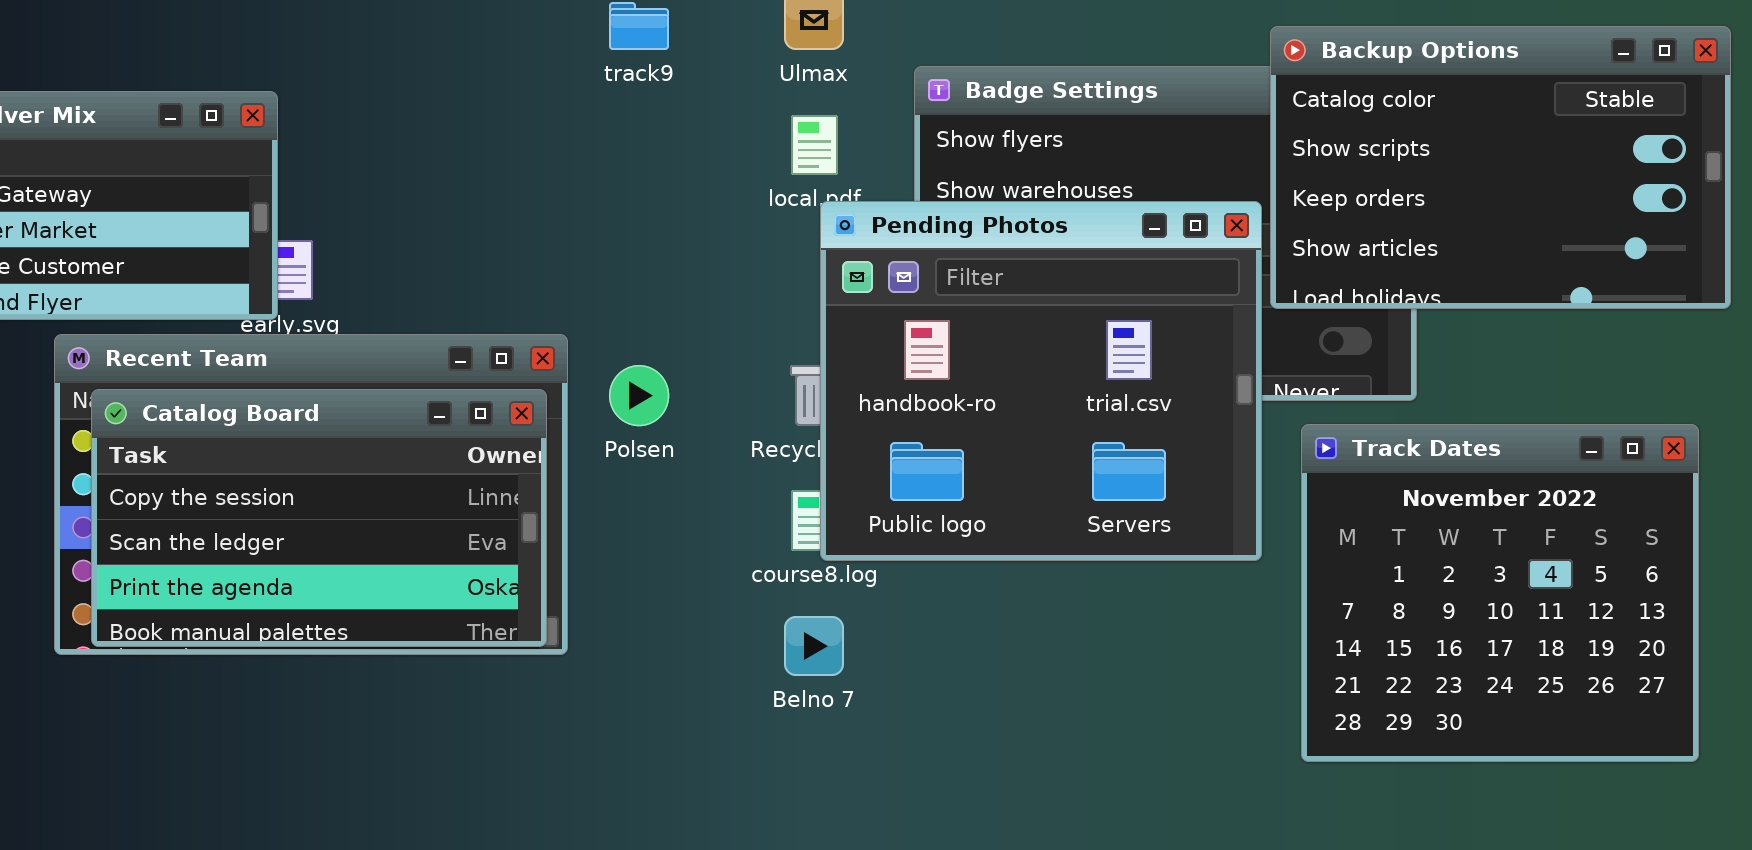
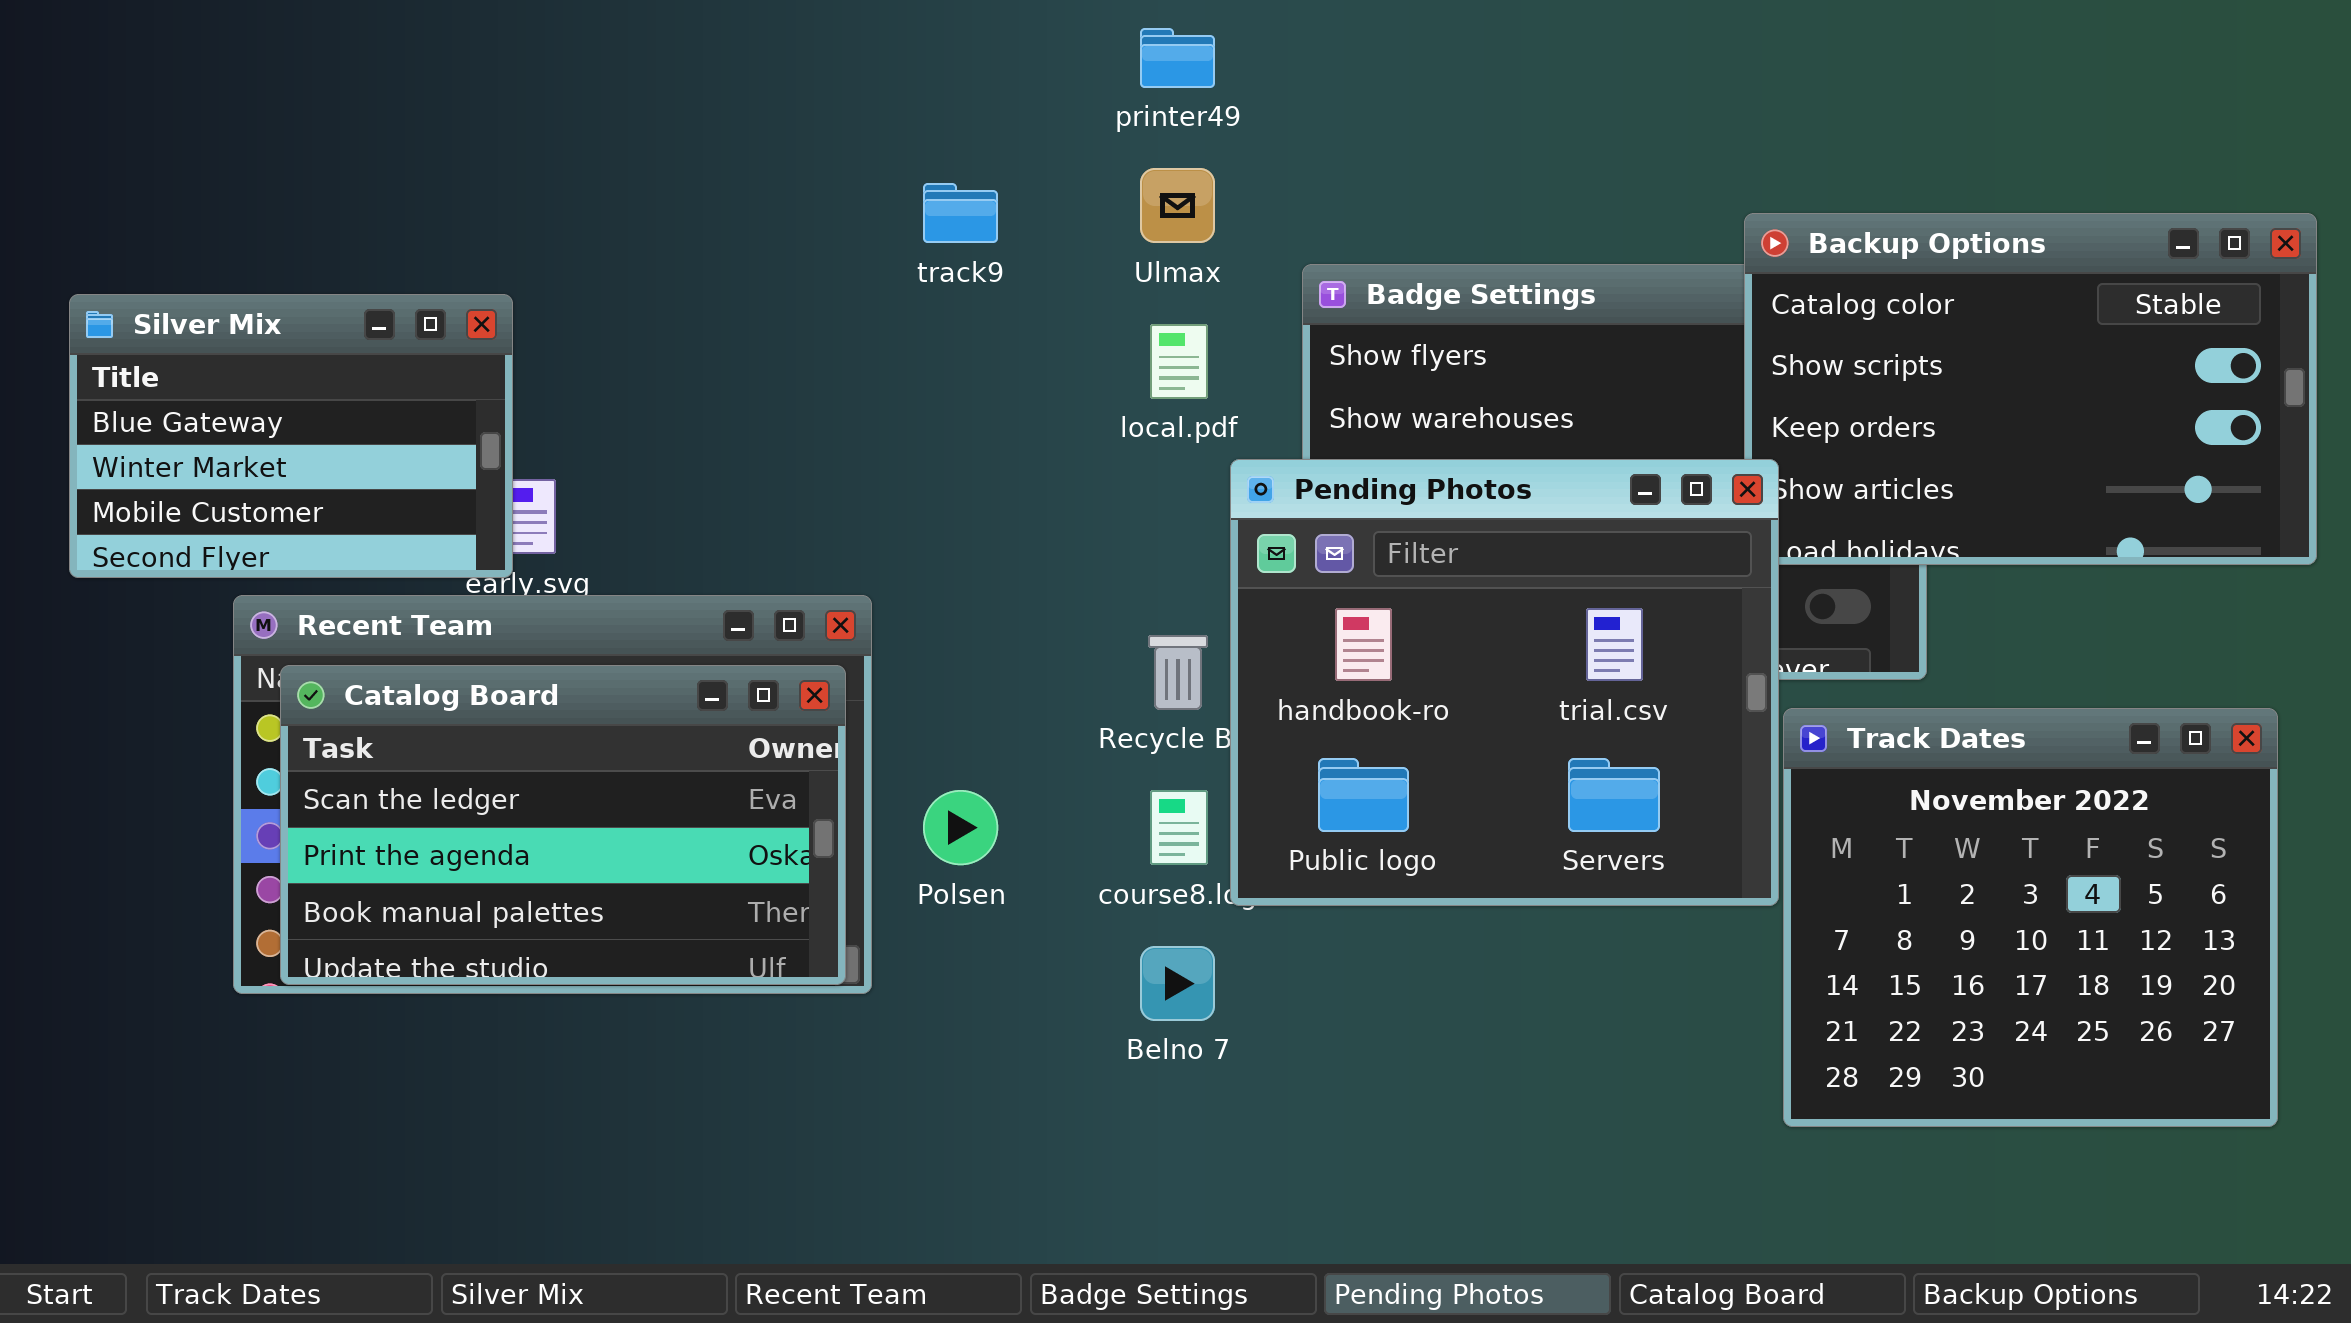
Pending Photos: [820,201,1262,561] -> [1230,459,1779,906], moved
Polsen: [609,365,669,426] -> [923,790,998,865], moved
Catalog Board: [91,389,547,647] -> [280,665,846,985], scrolled down 1 row

